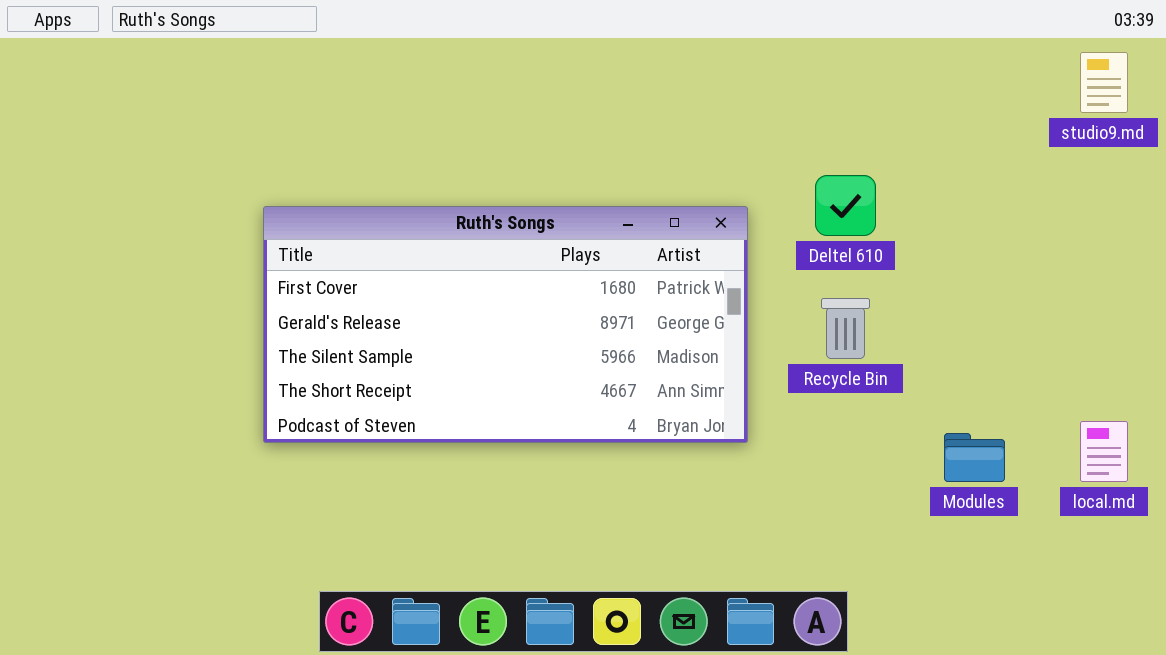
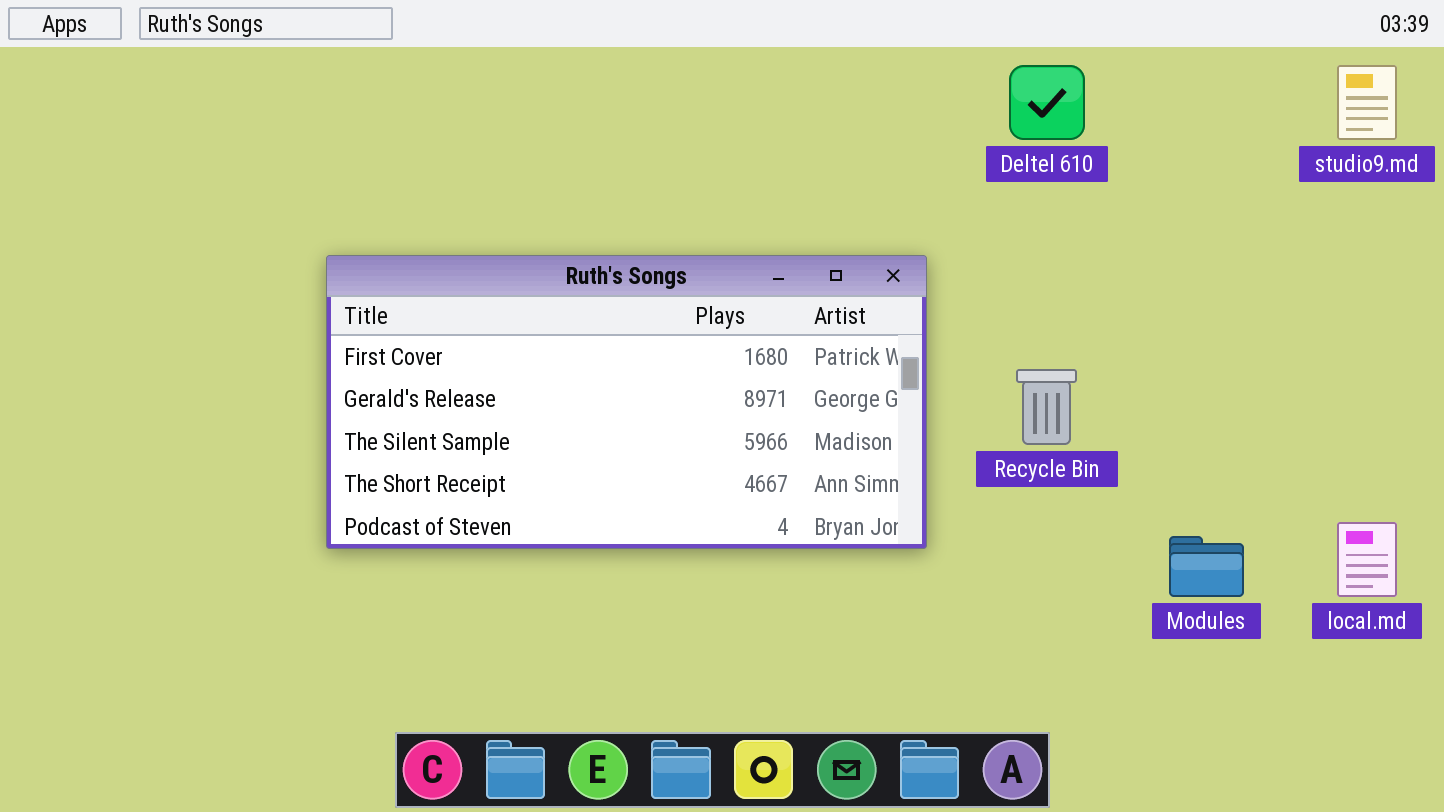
Deltel 610: [815,175,876,236] -> [1009,65,1085,140], moved

